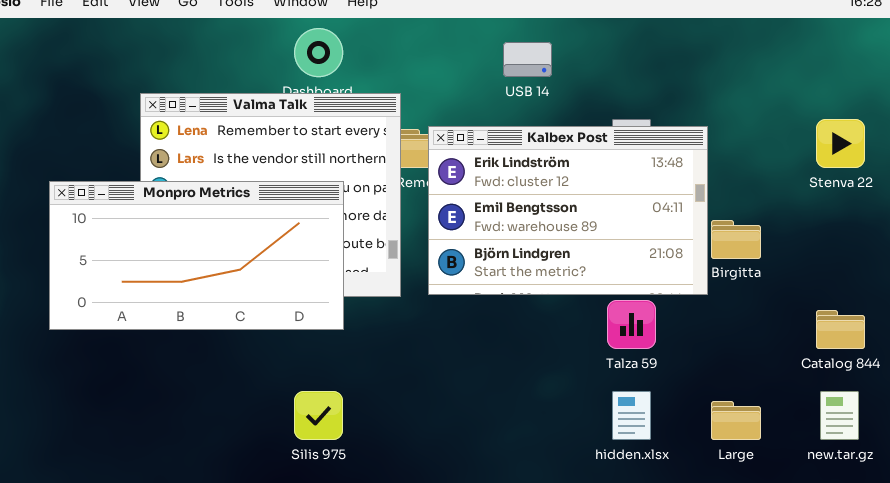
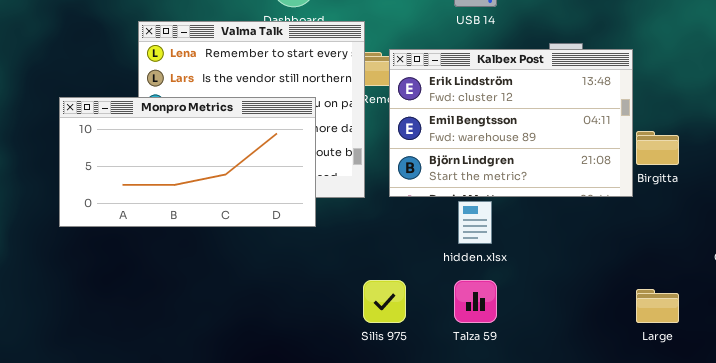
Talza 59: [607,300,656,349] -> [454,280,497,323], moved
Silis 975: [294,391,343,440] -> [363,280,406,323], moved
hidden.xlsx: [612,391,651,440] -> [458,201,492,244], moved

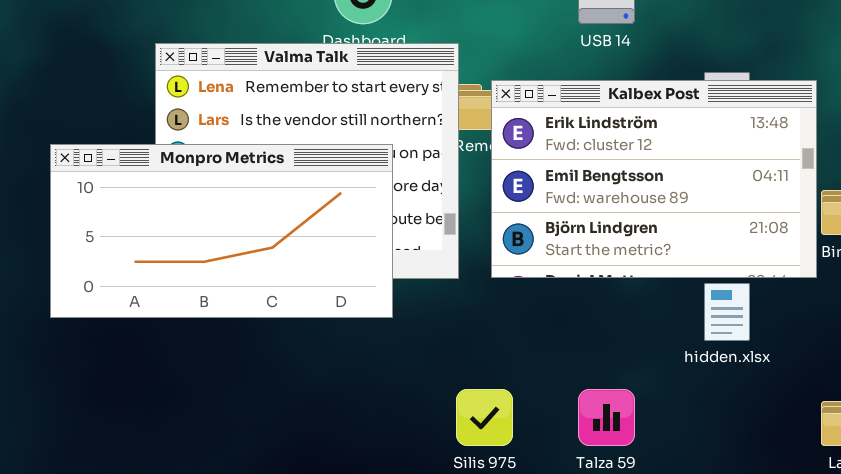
hidden.xlsx: [458,201,492,244] -> [704,283,750,341], moved

